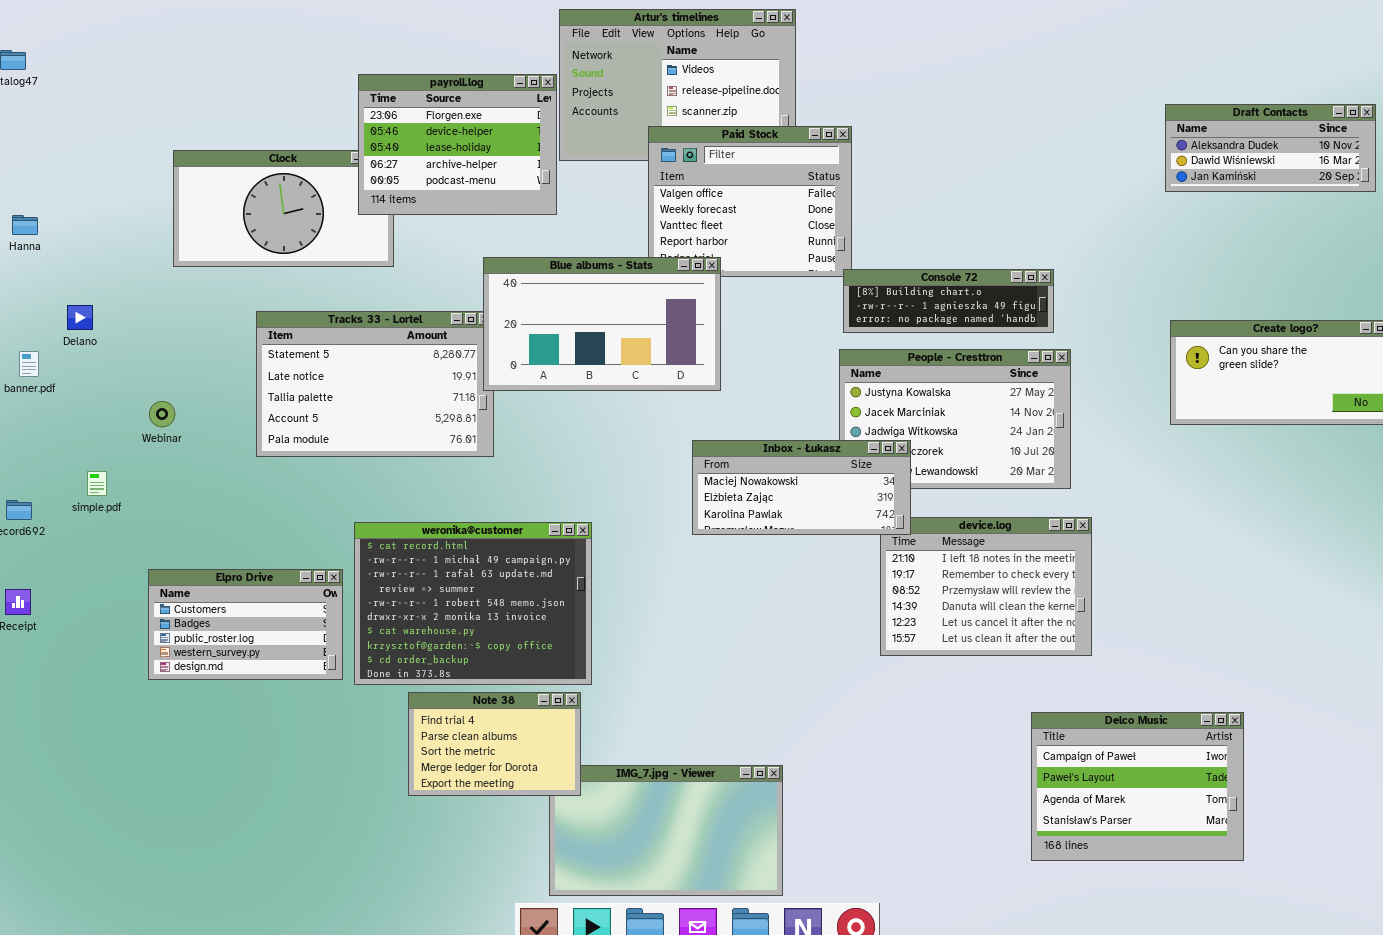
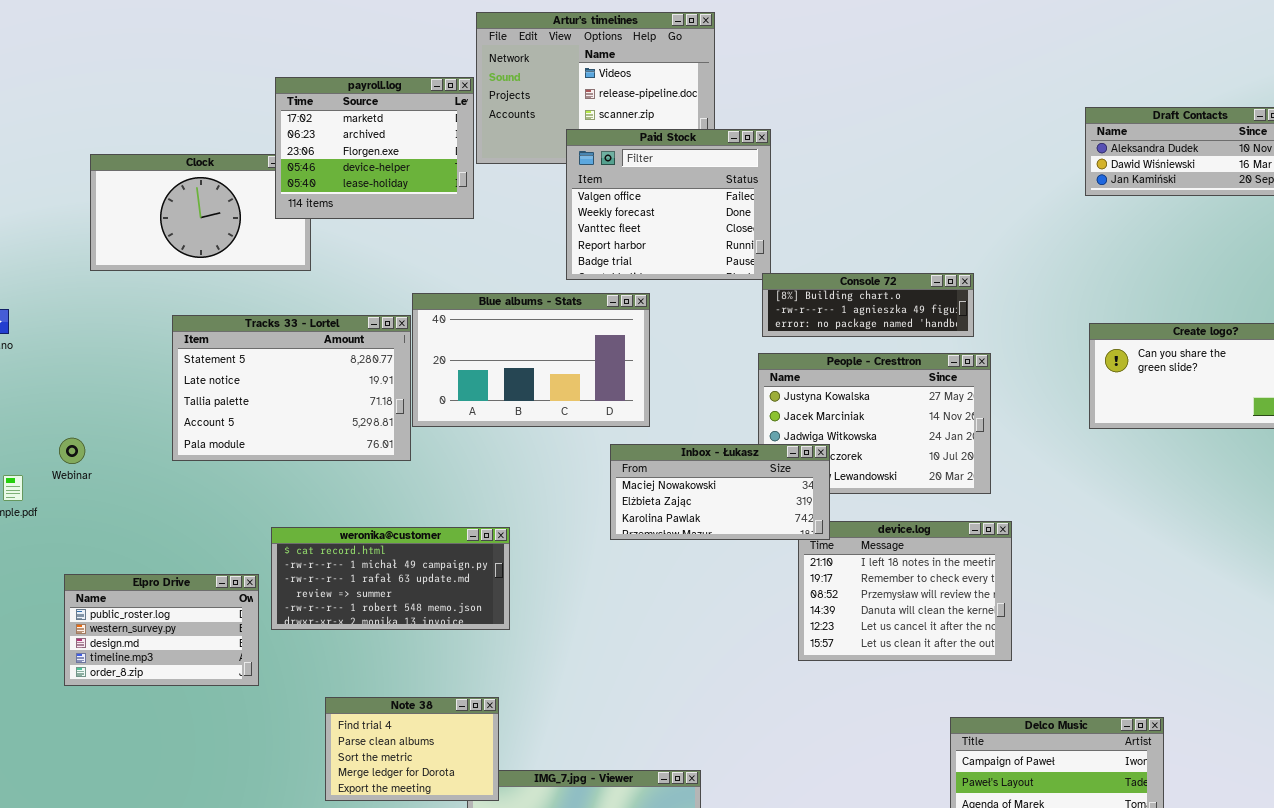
payroll.log: [358,74,557,215] -> [275,77,474,219], scrolled up 2 rows
Blue albums - Stats: [483,257,721,391] -> [412,293,650,427], moved
Webinar: [149,401,175,427] -> [59,438,85,464], moved
weronika@customer: [354,522,592,685] -> [271,527,510,630], resized
Elpro Drive: [148,569,343,680] -> [64,574,259,686], scrolled down 2 rows

